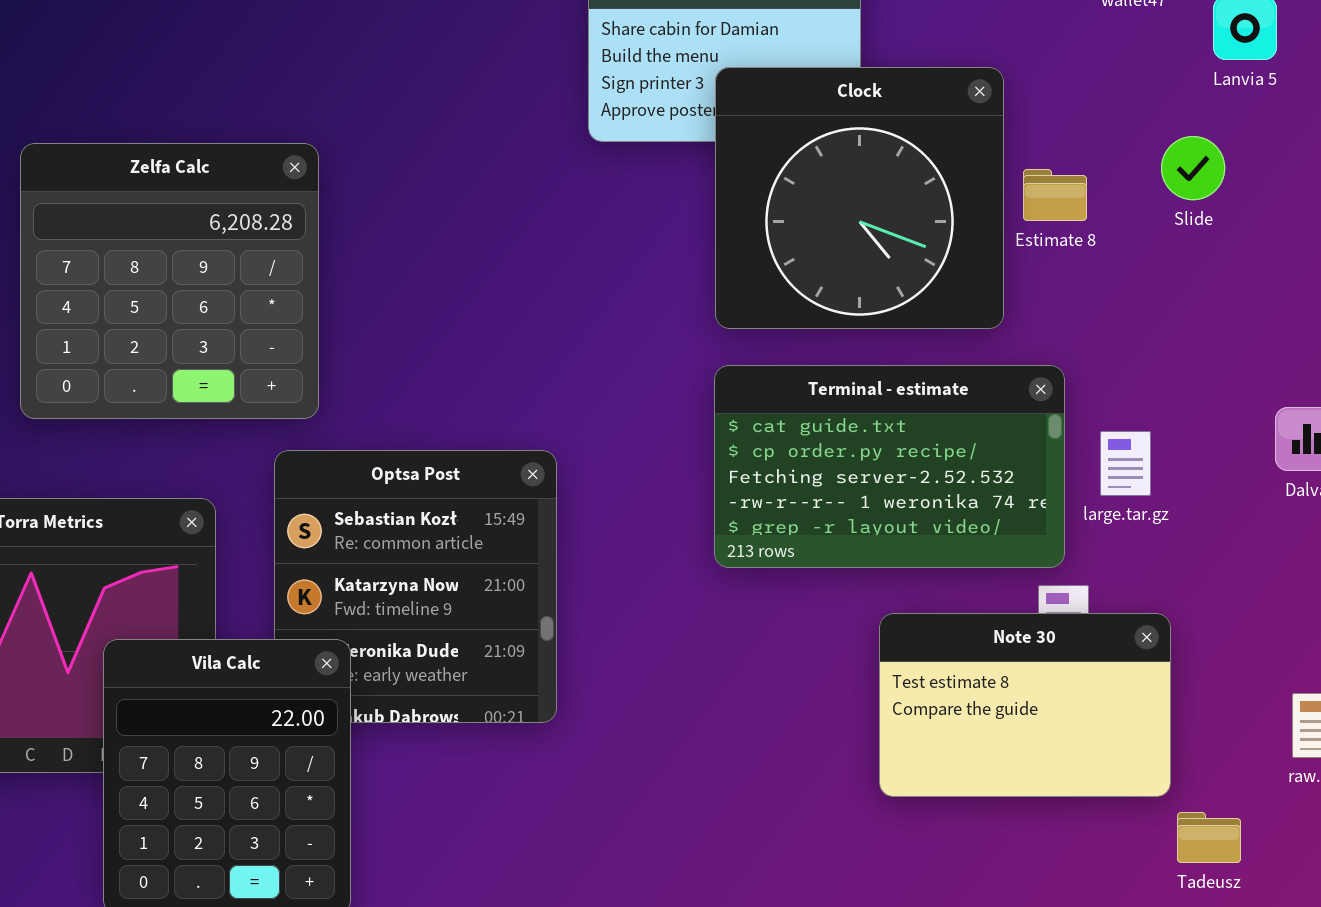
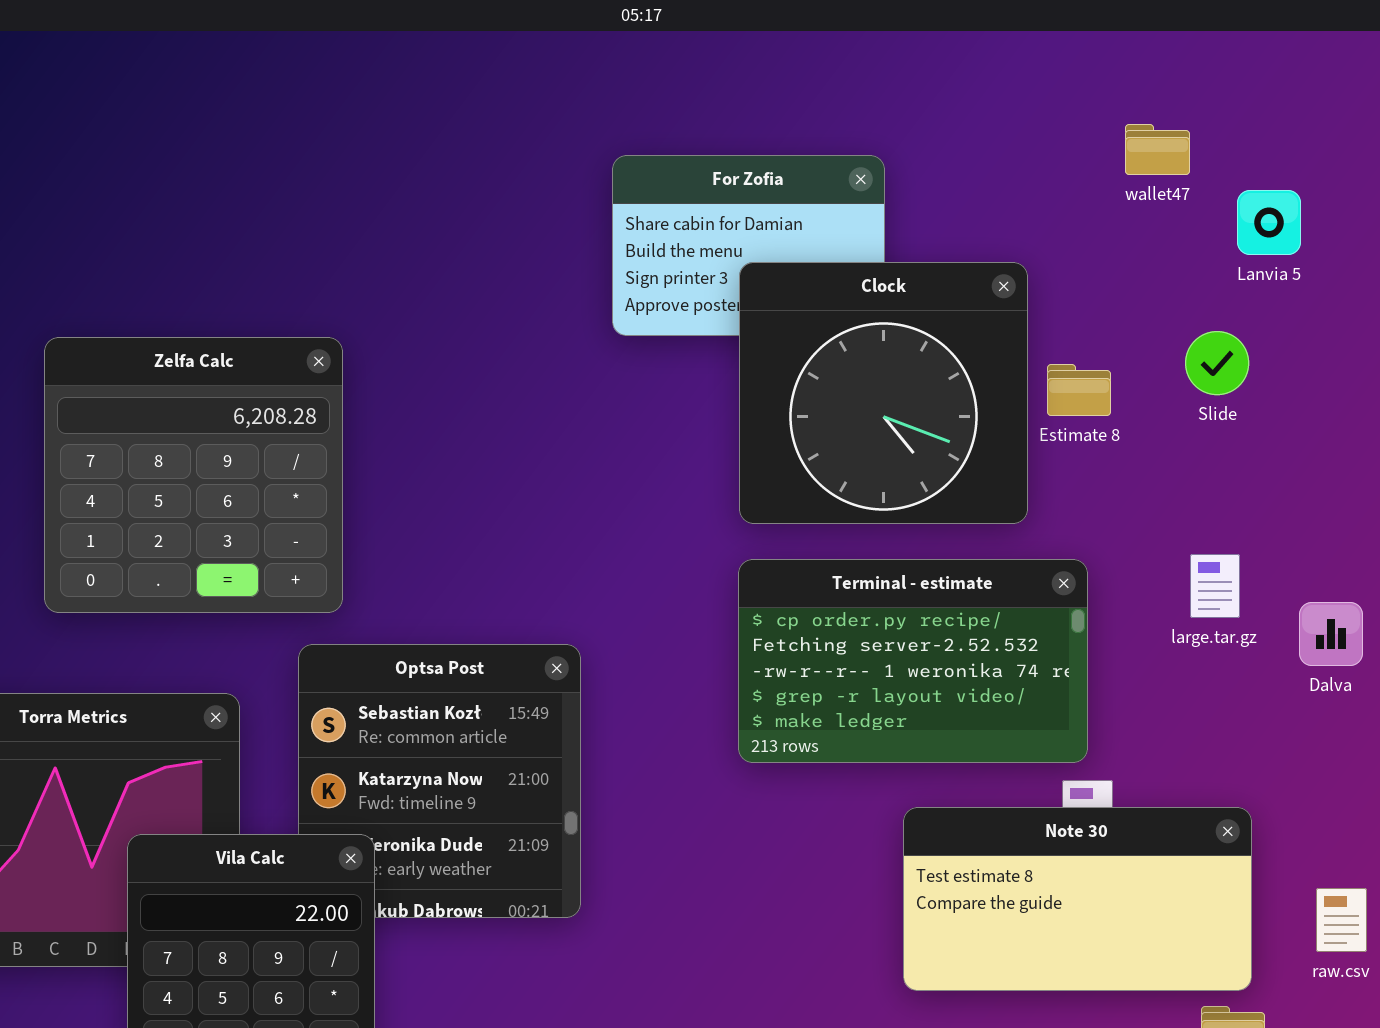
Terminal - estimate: [714,365,1065,568] -> [738,559,1088,763], scrolled down 1 row
large.tar.gz: [1100,431,1151,496] -> [1190,554,1240,618], moved
Note 30: [879,613,1171,797] -> [903,807,1252,991], resized

